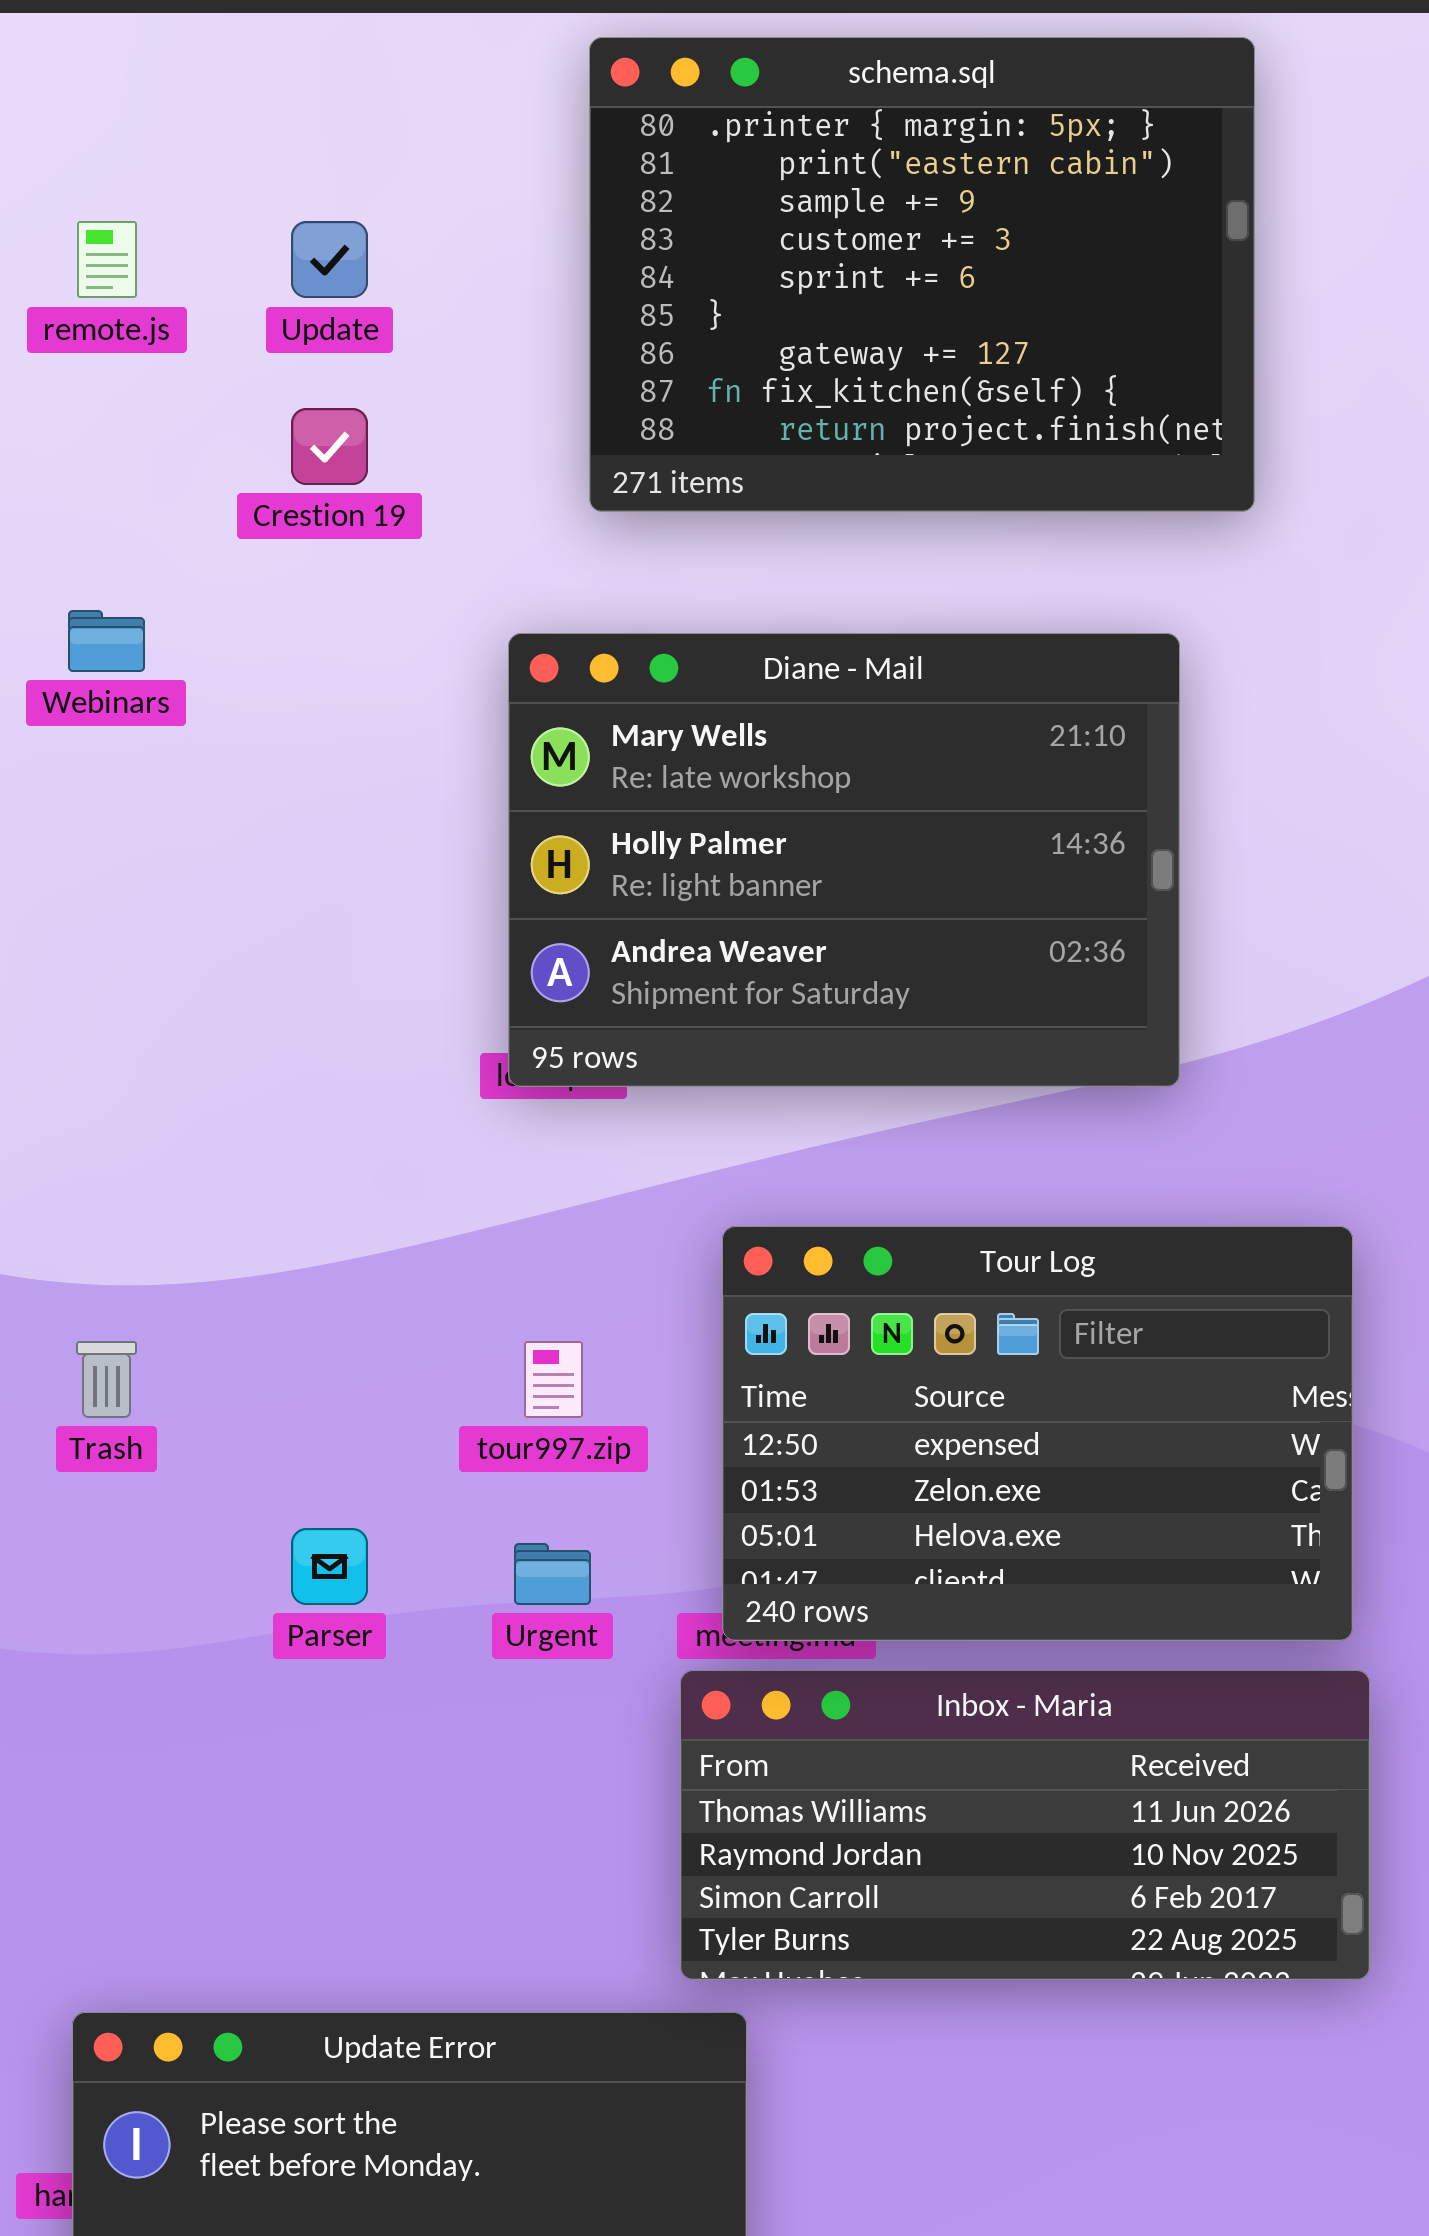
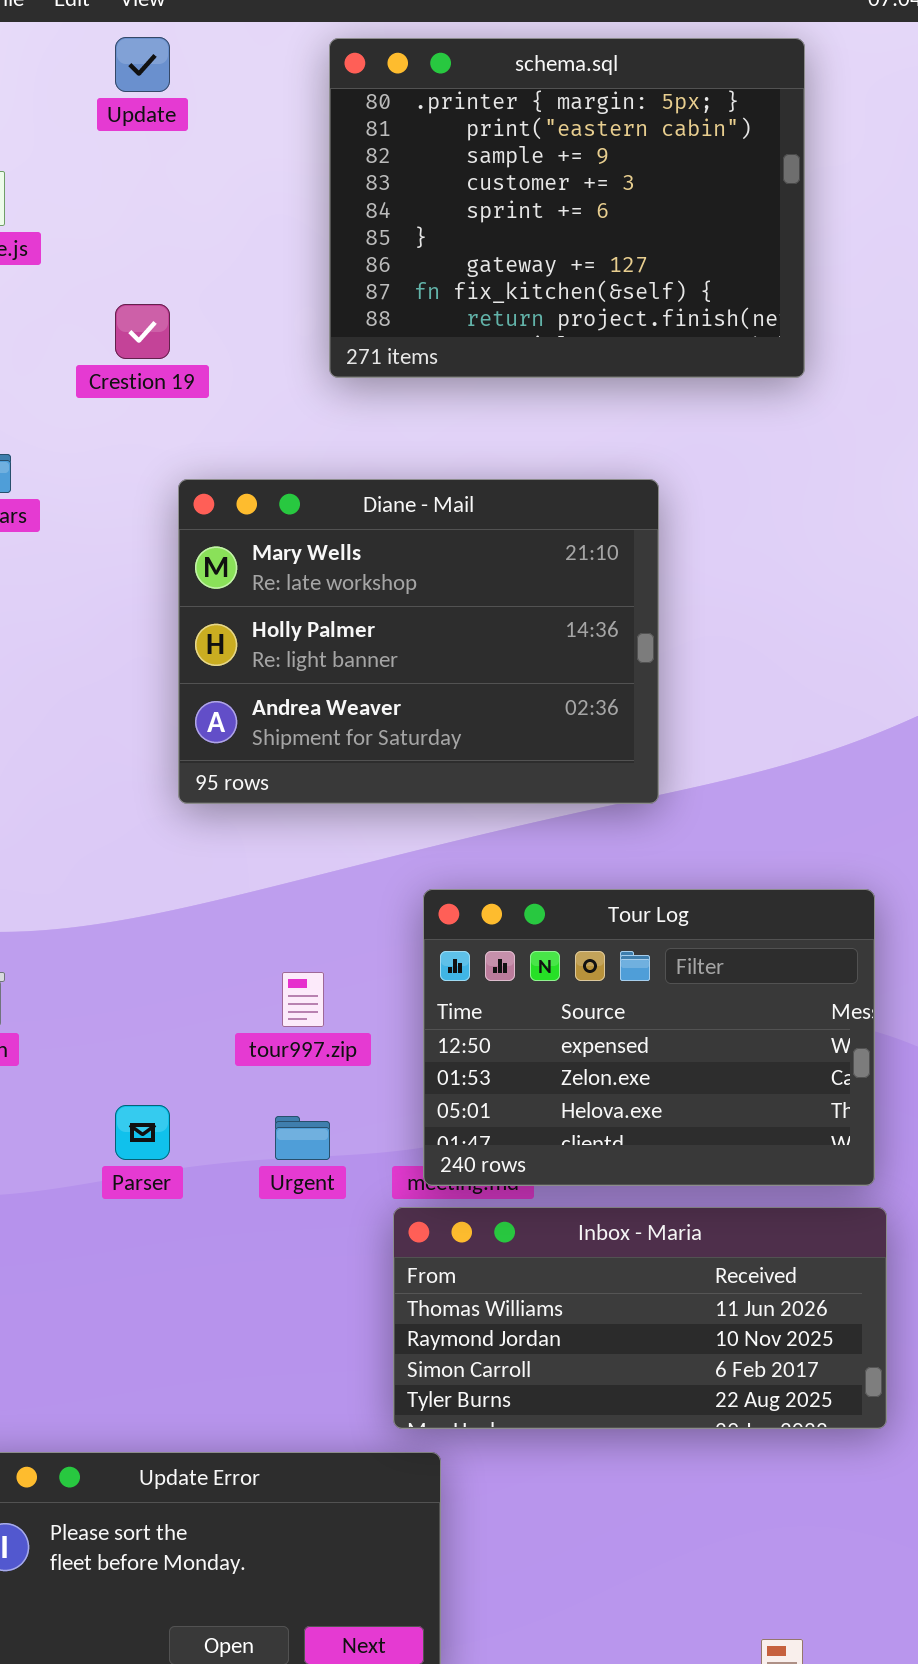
Update: [291,221,368,298] -> [115,37,170,92], moved
Diane - Mail: [508,633,1180,1087] -> [178,479,659,804], moved

